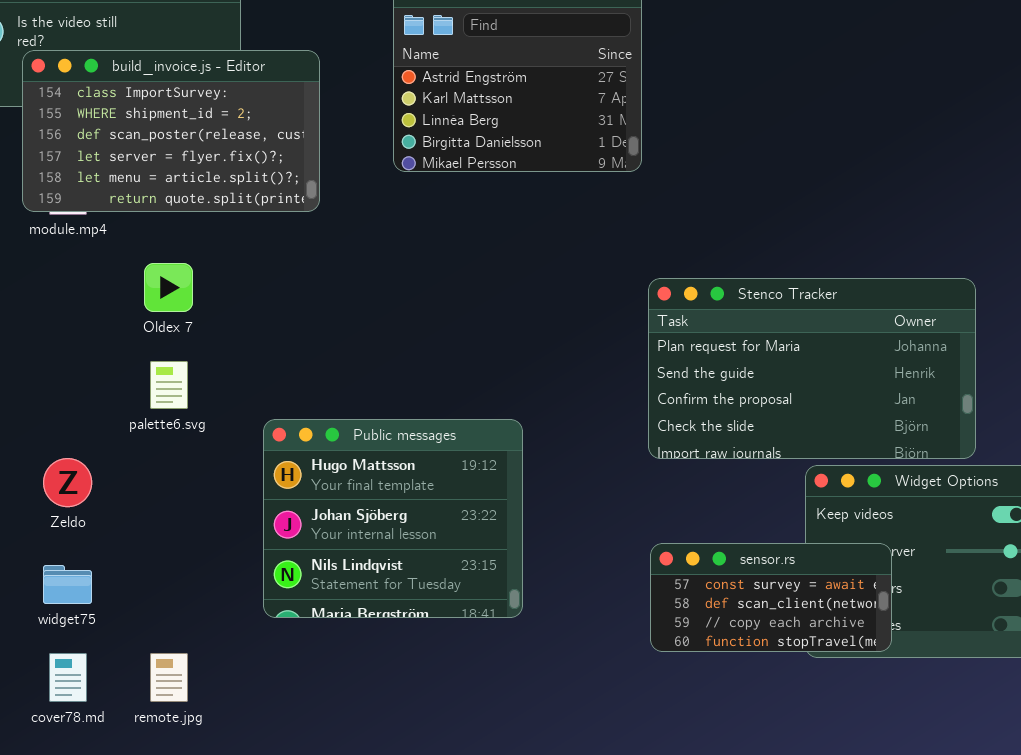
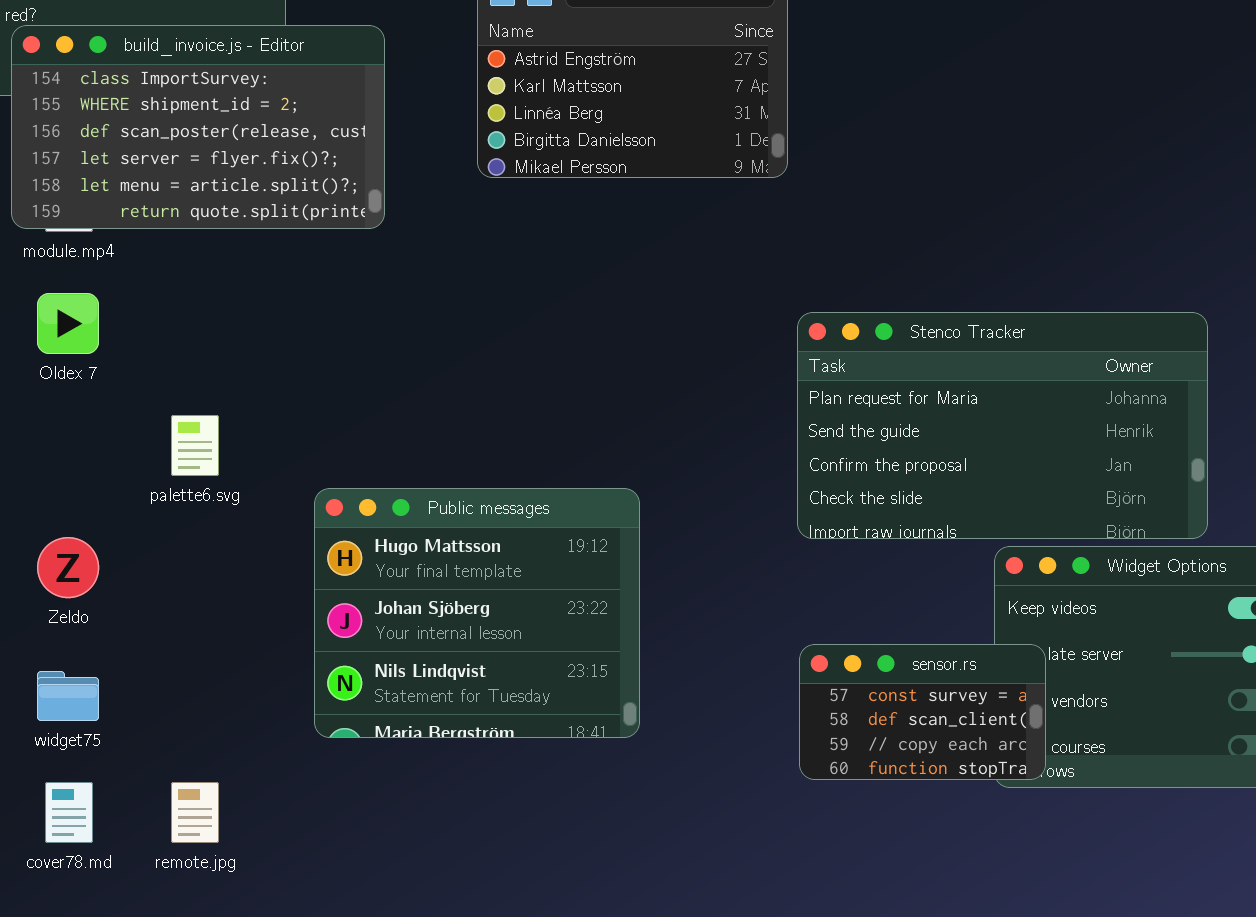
Oldex 7: [144,263,193,312] -> [37,293,99,354], moved
sensor.rs: [650,543,892,652] -> [799,644,1046,780], resized

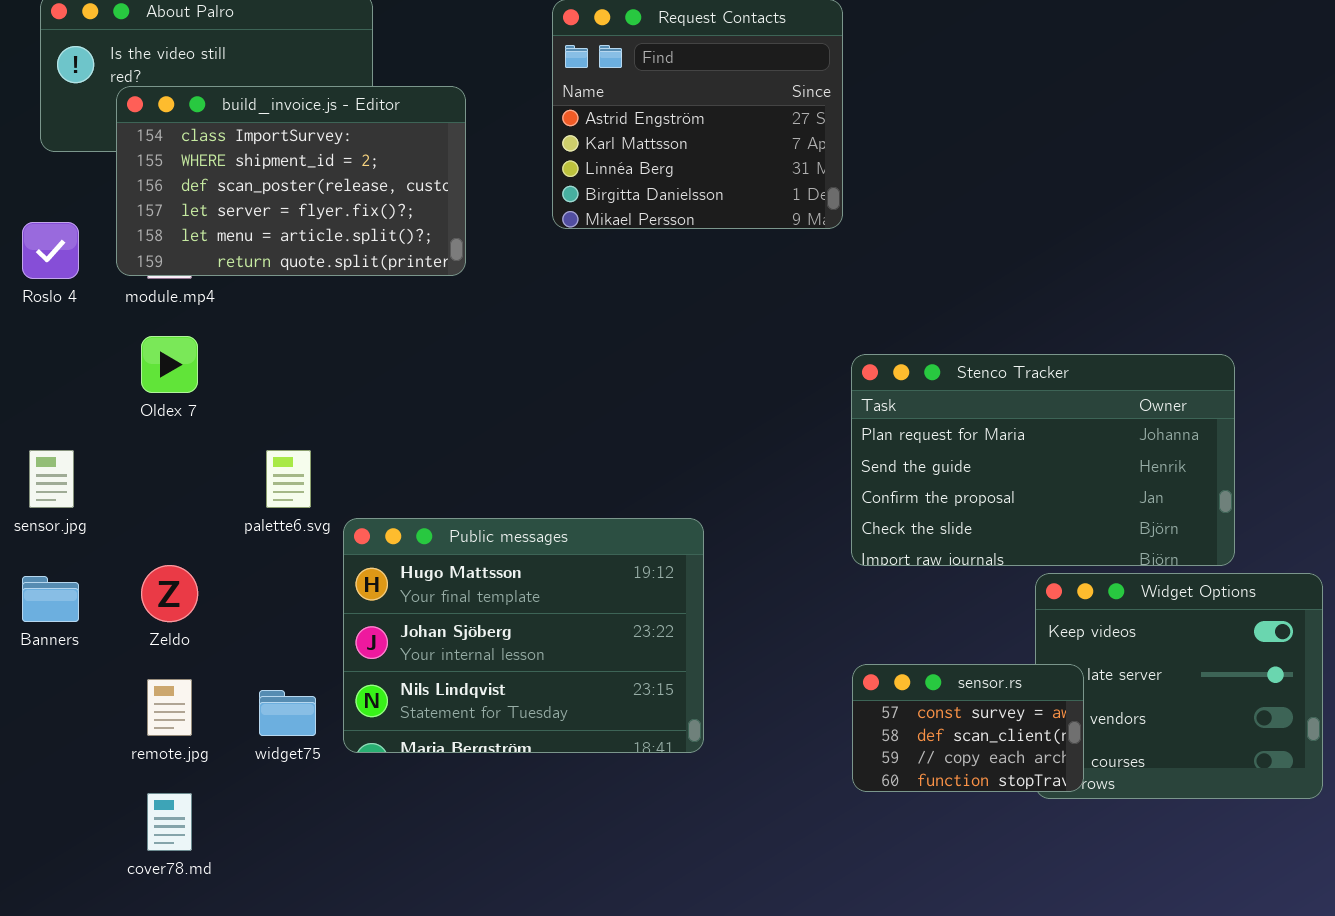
Public messages: [314,488,640,738] -> [343,518,704,753], resized
widget75: [37,671,99,721] -> [259,690,316,736], moved
remote.jpg: [171,782,219,843] -> [147,679,192,736], moved

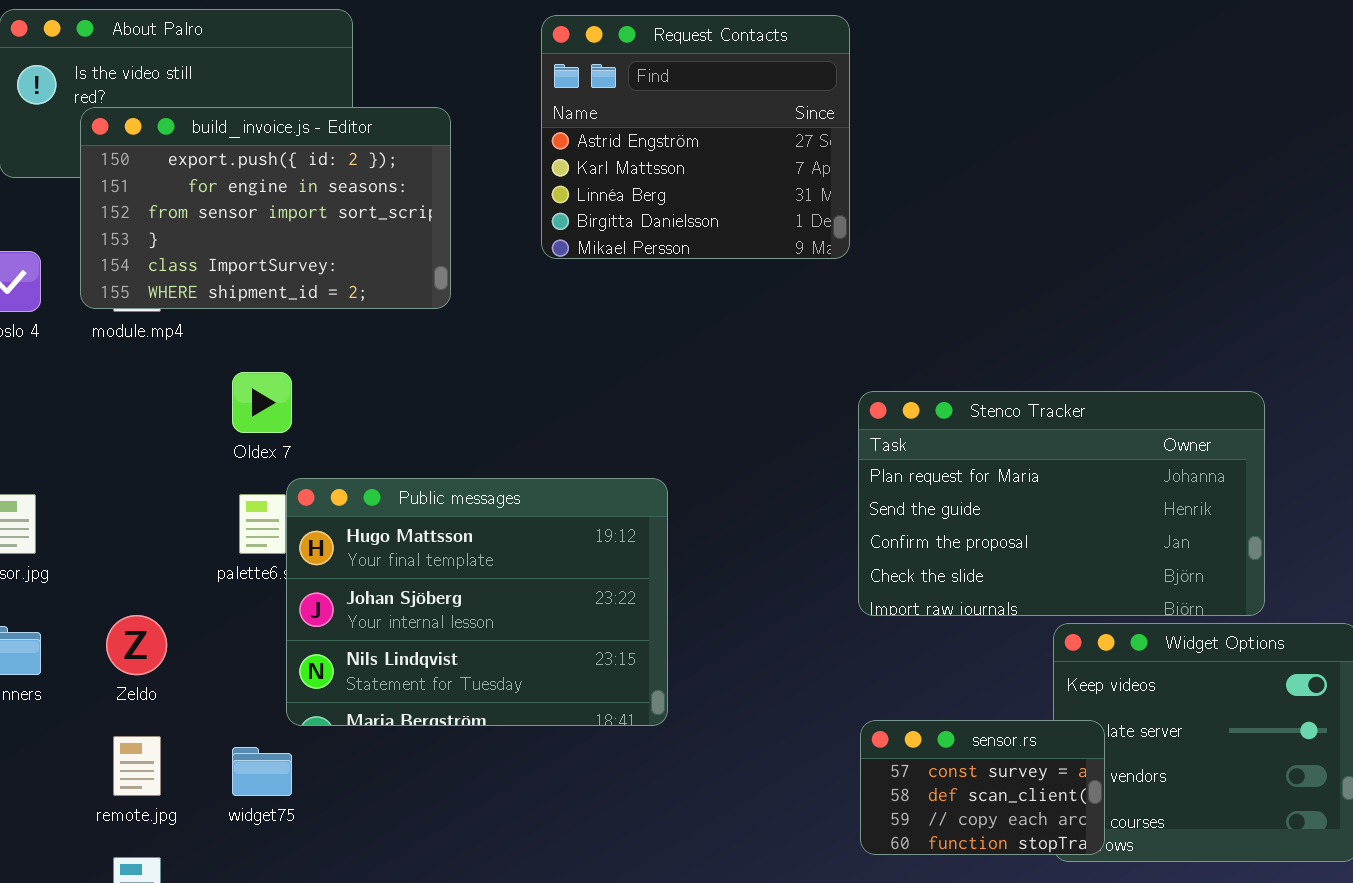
build_invoice.js - Editor: [116,86,466,276] -> [80,107,451,309], scrolled up 4 rows
Oldex 7: [141,336,198,393] -> [232,372,292,433], moved
Public messages: [343,518,704,753] -> [286,478,668,726], moved

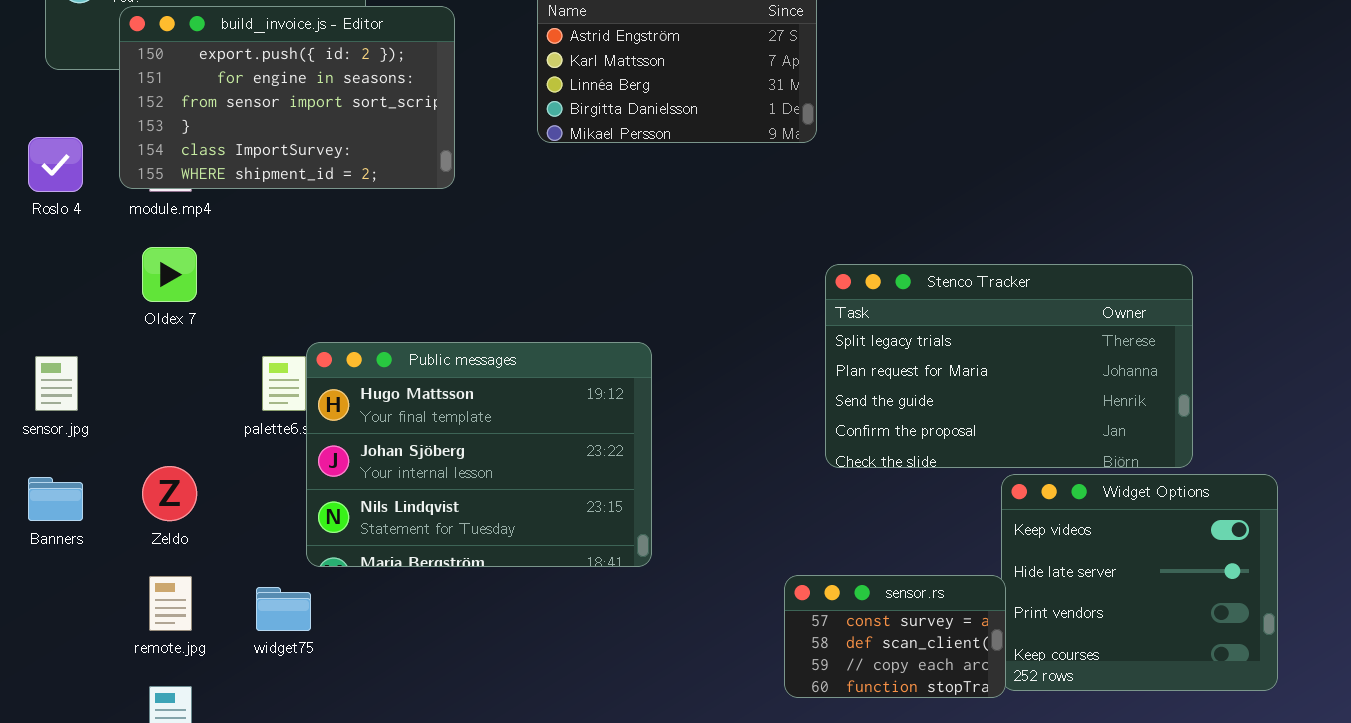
Oldex 7: [232,372,292,433] -> [142,247,197,302], moved
Stenco Tracker: [858,391,1265,616] -> [825,264,1193,468], scrolled up 1 row
sensor.rs: [860,720,1105,855] -> [784,575,1006,698], moved

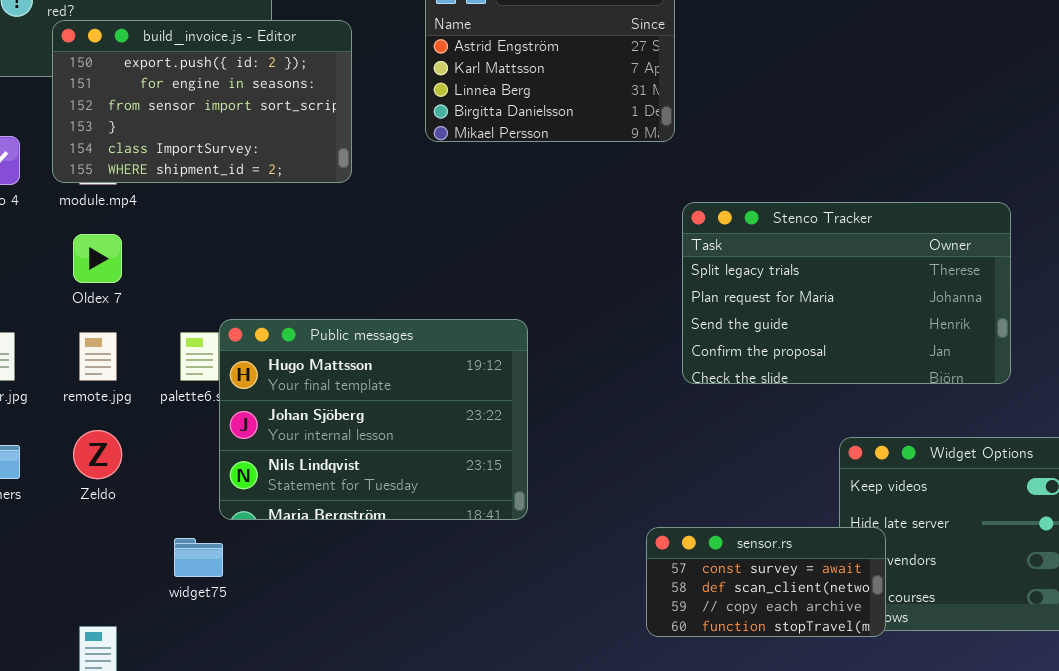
Stenco Tracker: [825,264,1193,468] -> [682,202,1011,384], moved
sensor.rs: [784,575,1006,698] -> [646,527,886,637], resized
remote.jpg: [149,576,192,631] -> [79,332,117,381], moved

